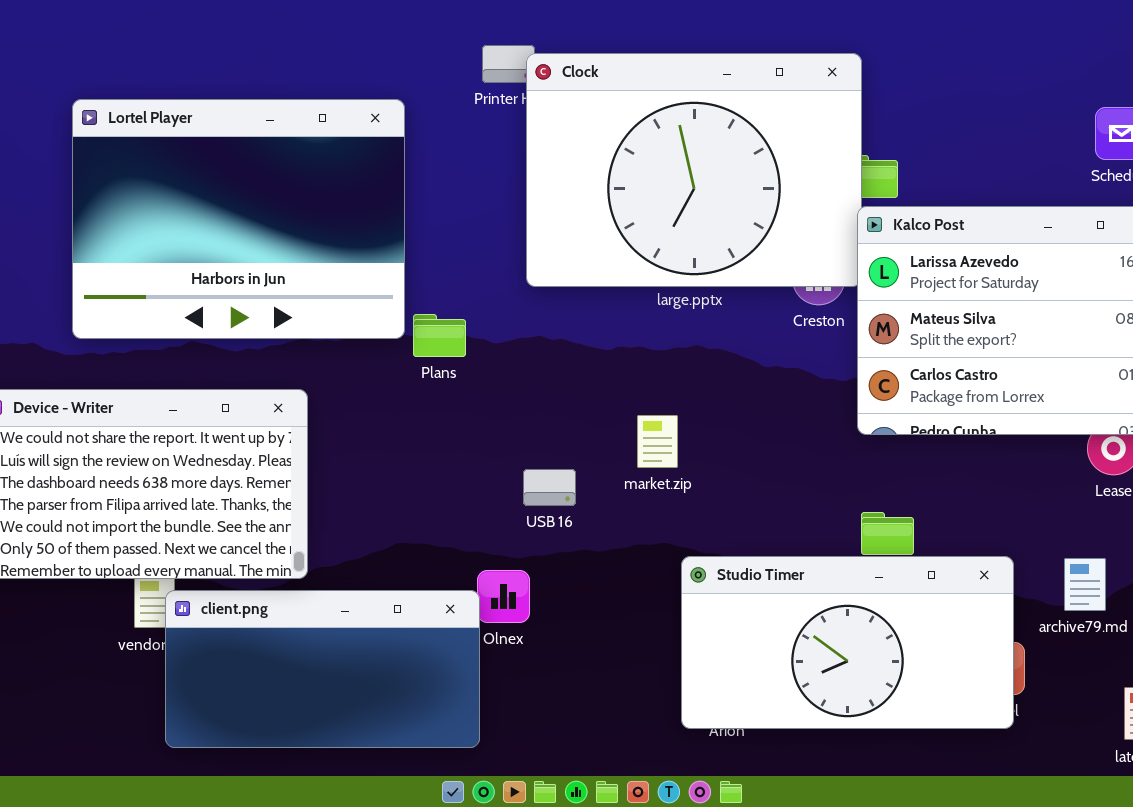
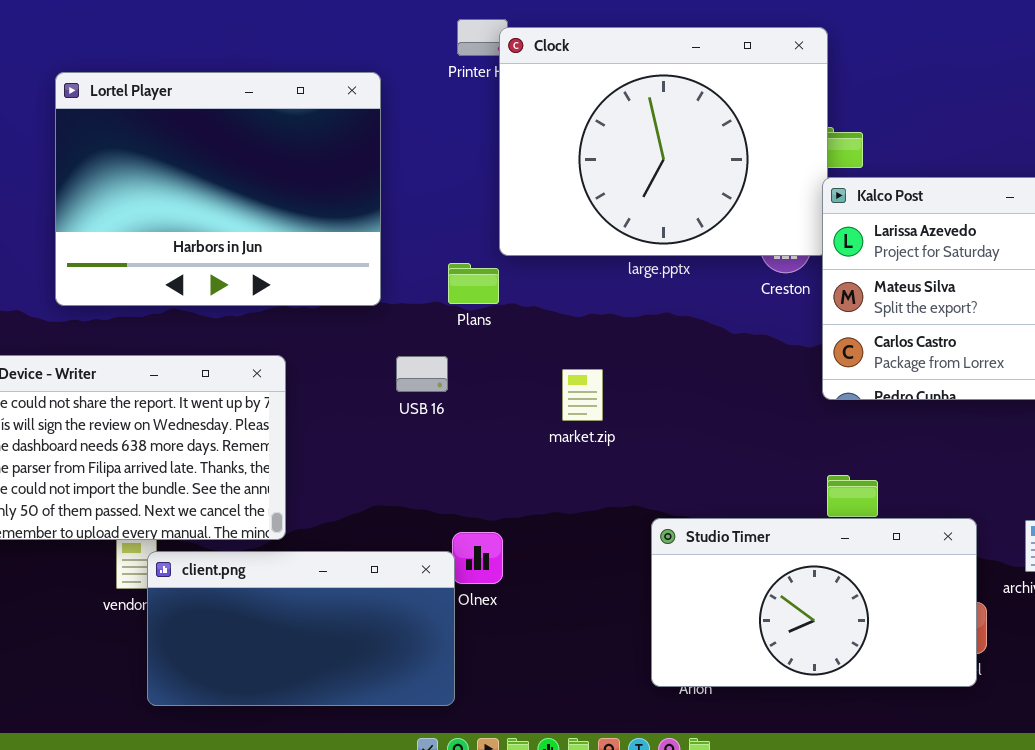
Plans: [413,314,466,357] -> [448,263,499,304], moved
market.zip: [637,415,678,468] -> [562,369,603,421], moved
USB 16: [523,469,576,506] -> [396,356,448,392], moved

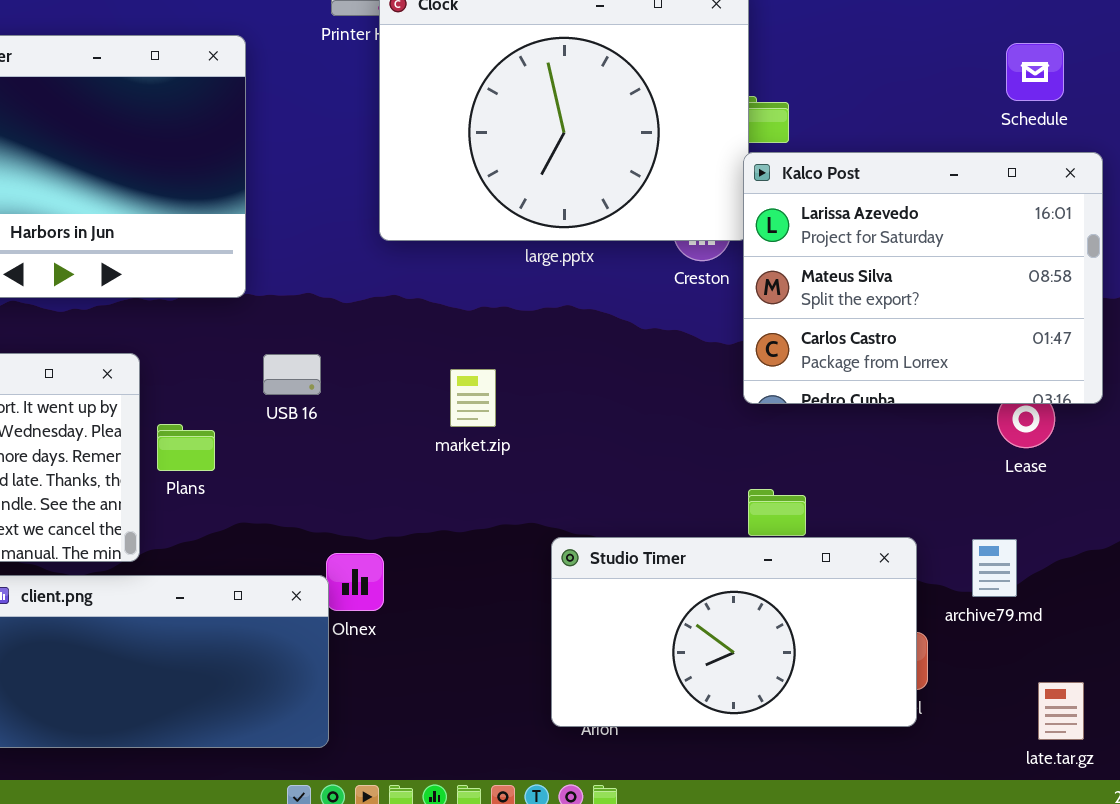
Plans: [448,263,499,304] -> [157,424,215,471], moved

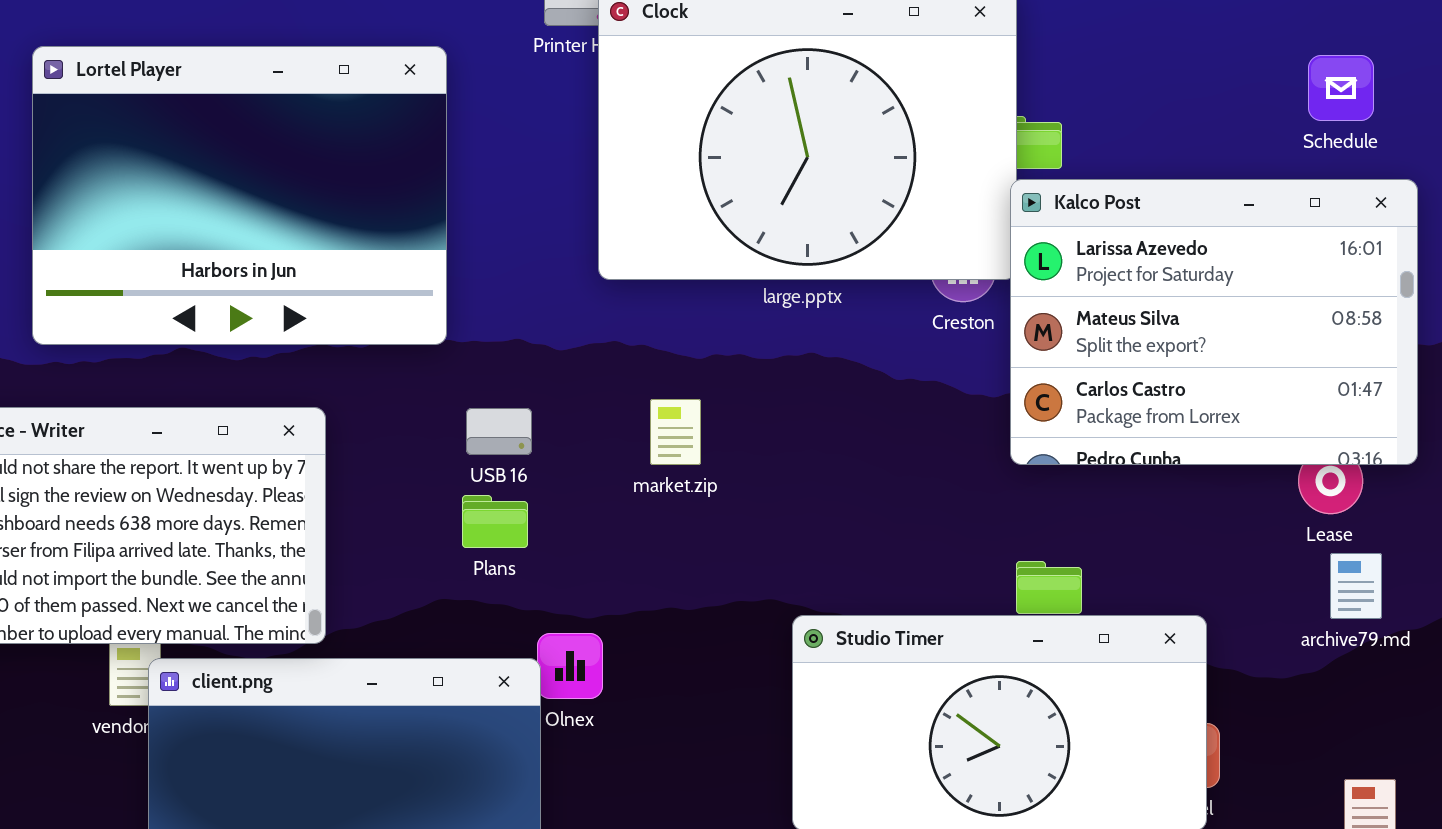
market.zip: [450,369,496,427] -> [650,399,701,465], moved
Plans: [157,424,215,471] -> [462,495,528,548], moved
archive79.md: [972,539,1017,597] -> [1330,553,1382,619], moved

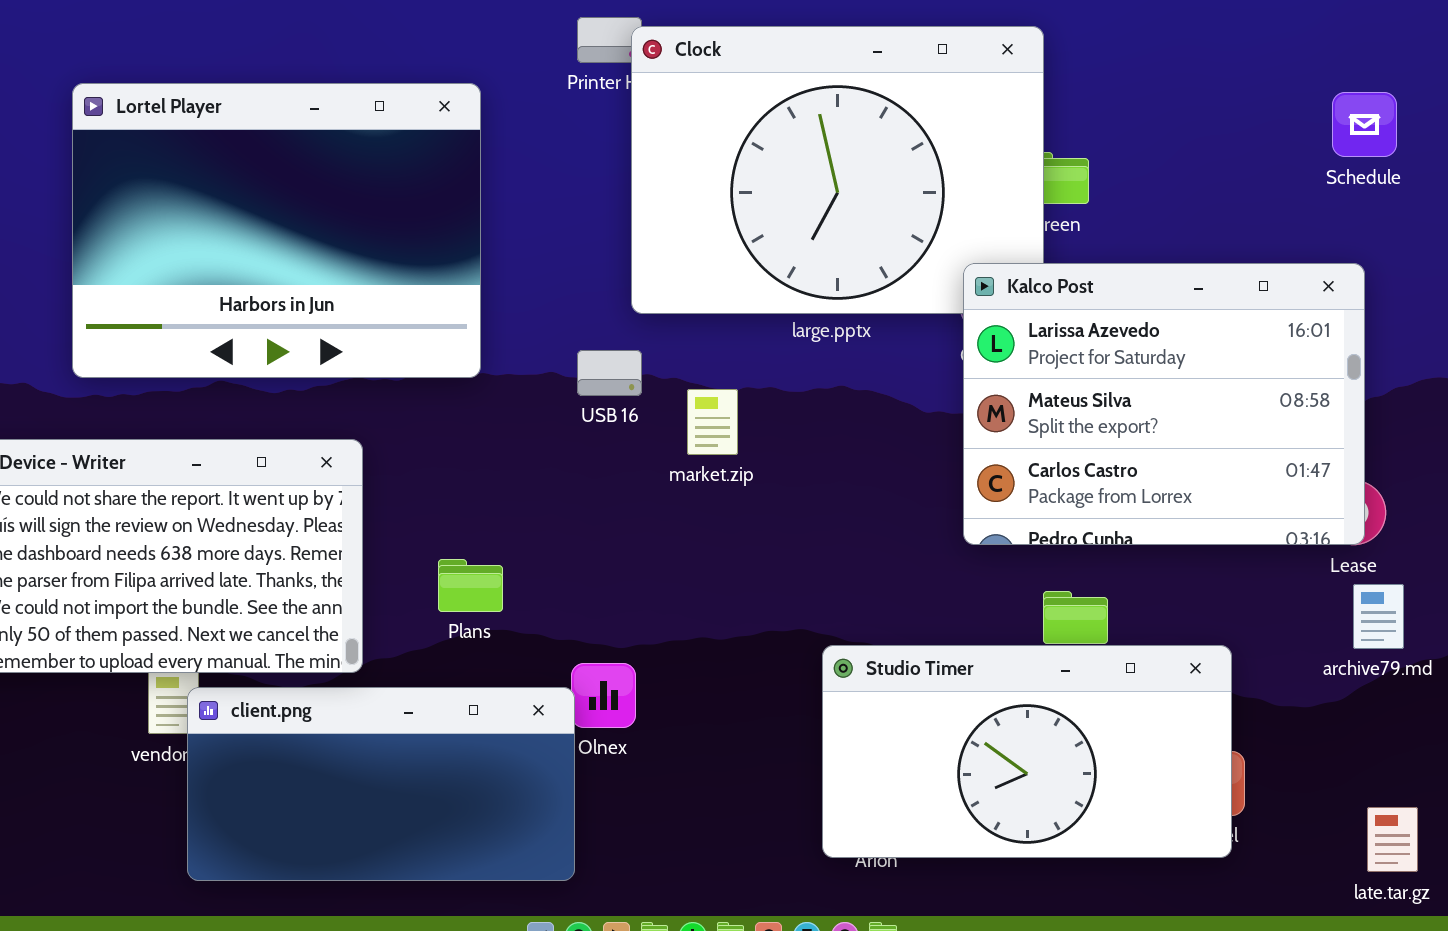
Kalco Post: [1010,179,1418,465] -> [963,263,1365,545], moved
market.zip: [650,399,701,465] -> [687,389,738,455], moved
USB 16: [466,408,532,455] -> [577,350,642,396], moved
Plans: [462,495,528,548] -> [438,559,503,612], moved

